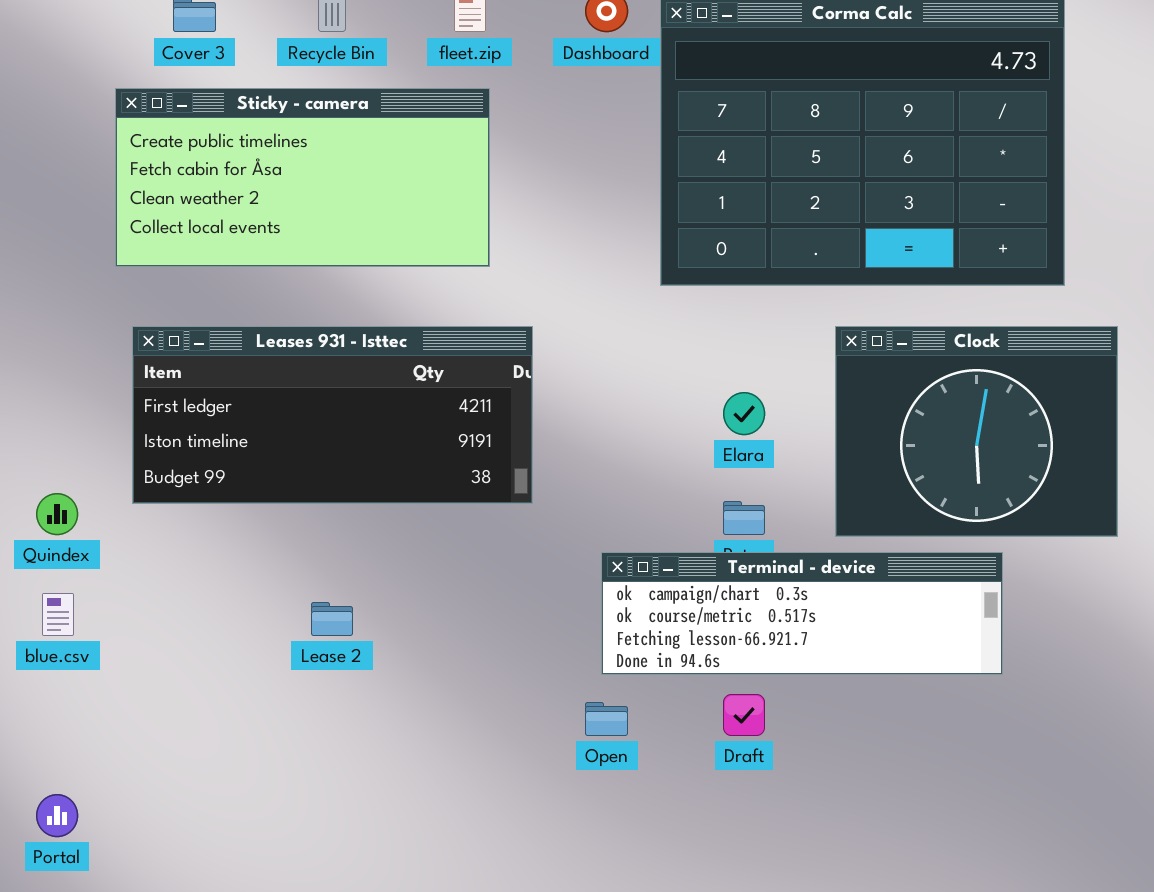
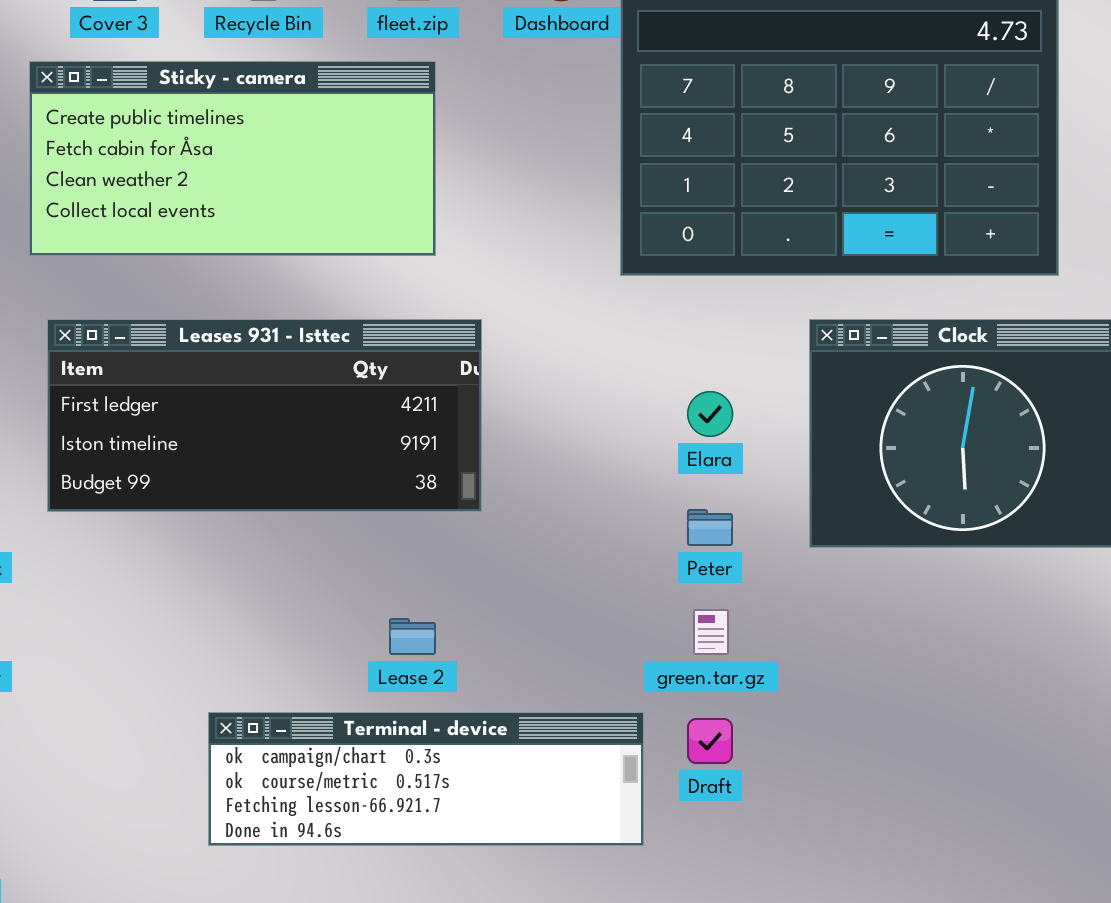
Terminal - device: [601,552,1003,675] -> [208,712,644,846], moved
Lease 2: [311,602,353,636] -> [389,618,436,655], moved

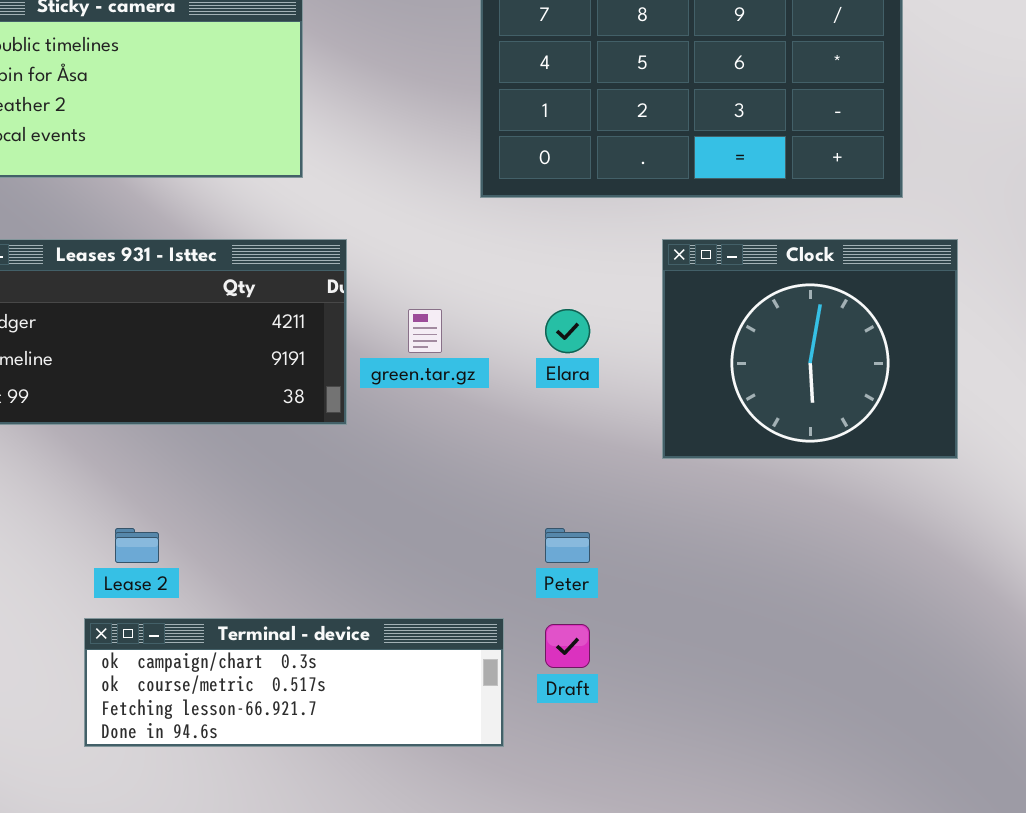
Peter: [687,509,733,546] -> [545,528,590,563], moved
green.tar.gz: [693,609,729,655] -> [408,309,442,353], moved
Lease 2: [389,618,436,655] -> [115,528,159,563], moved

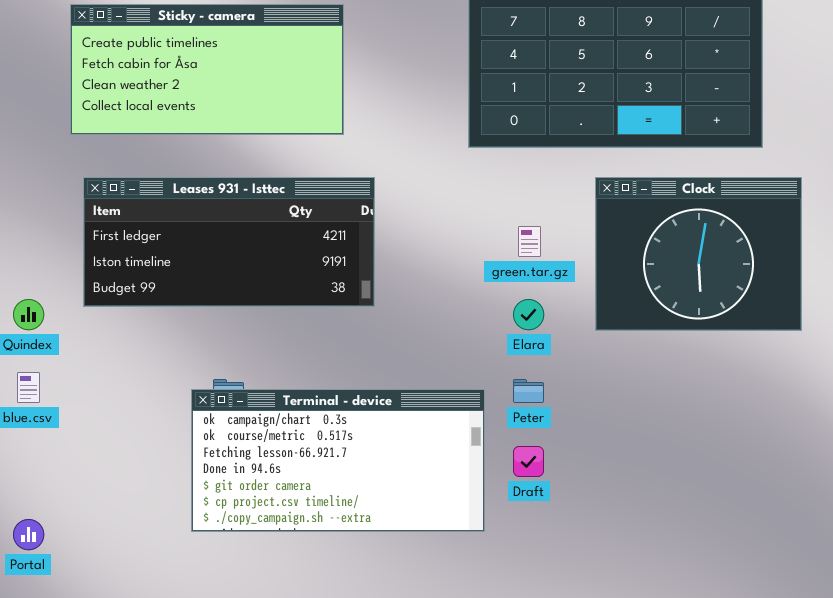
green.tar.gz: [408,309,442,353] -> [518,226,541,257], moved
Elara: [545,309,590,353] -> [513,299,544,330], moved
Terminal - device: [84,618,504,747] -> [191,389,485,532], resized

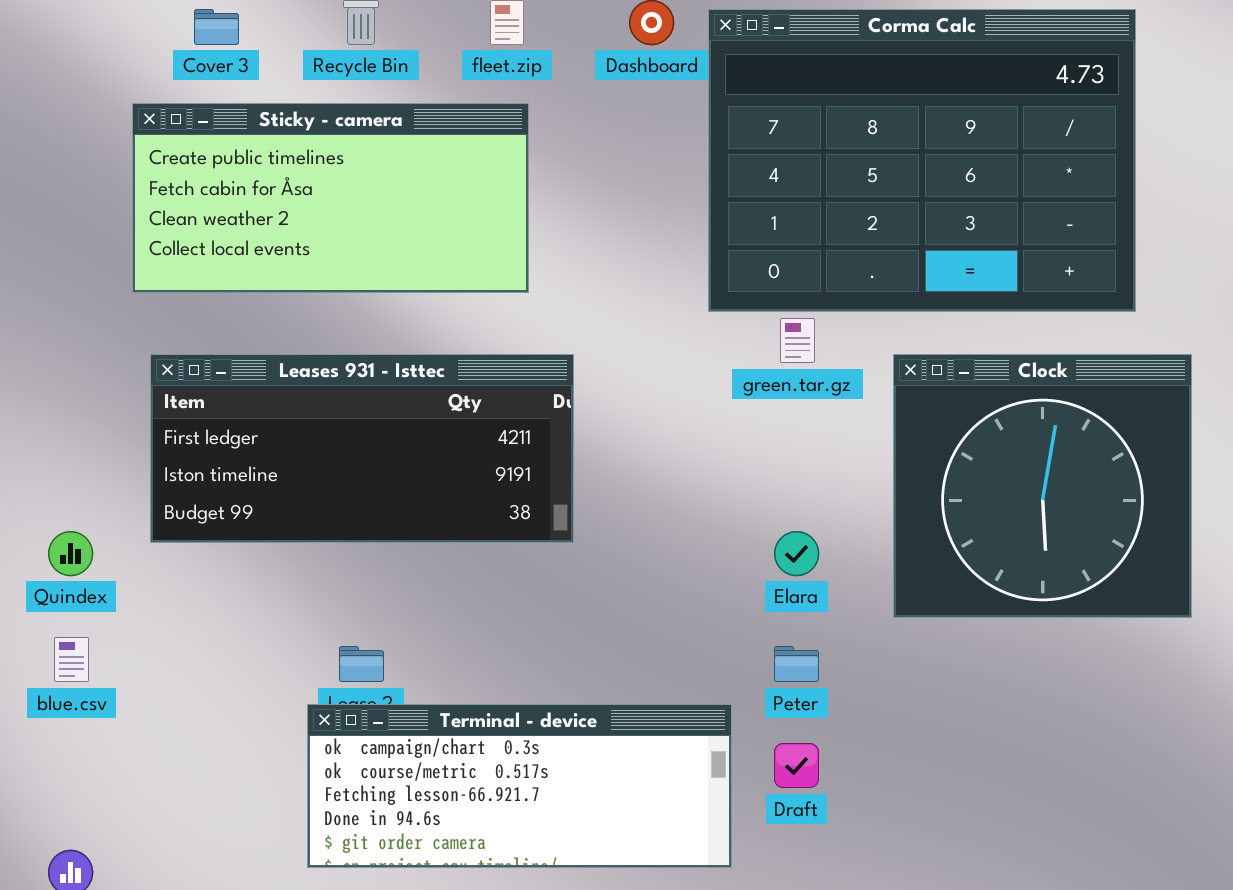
Clock: [595,177,802,331] -> [893,354,1192,618], resized
green.tar.gz: [518,226,541,257] -> [780,318,815,363], moved
Terminal - device: [191,389,485,532] -> [307,704,732,868], resized

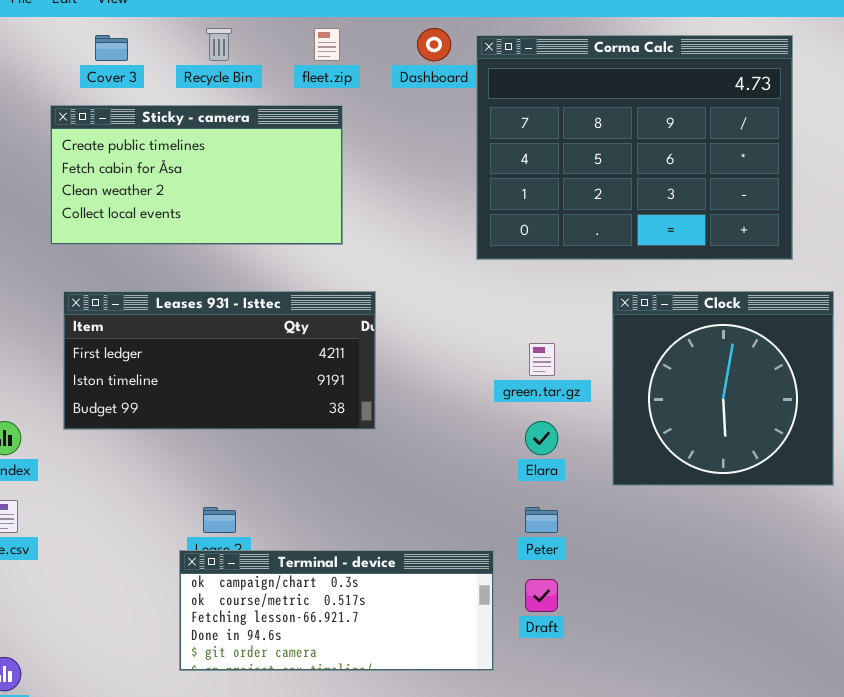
green.tar.gz: [780,318,815,363] -> [529,343,555,376], moved

